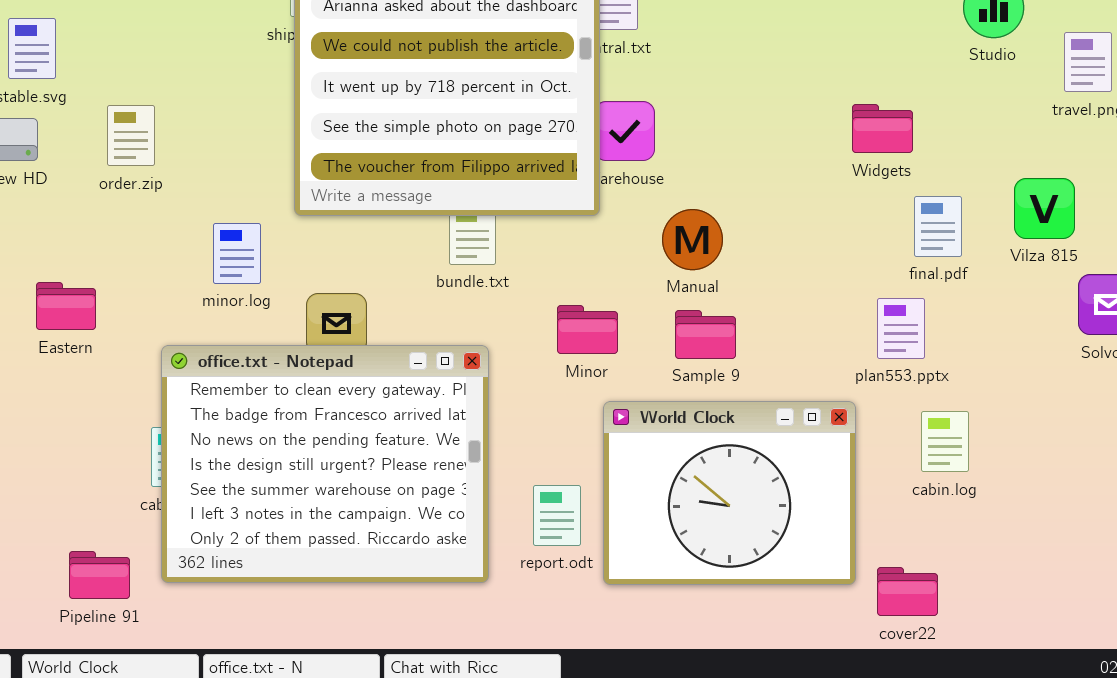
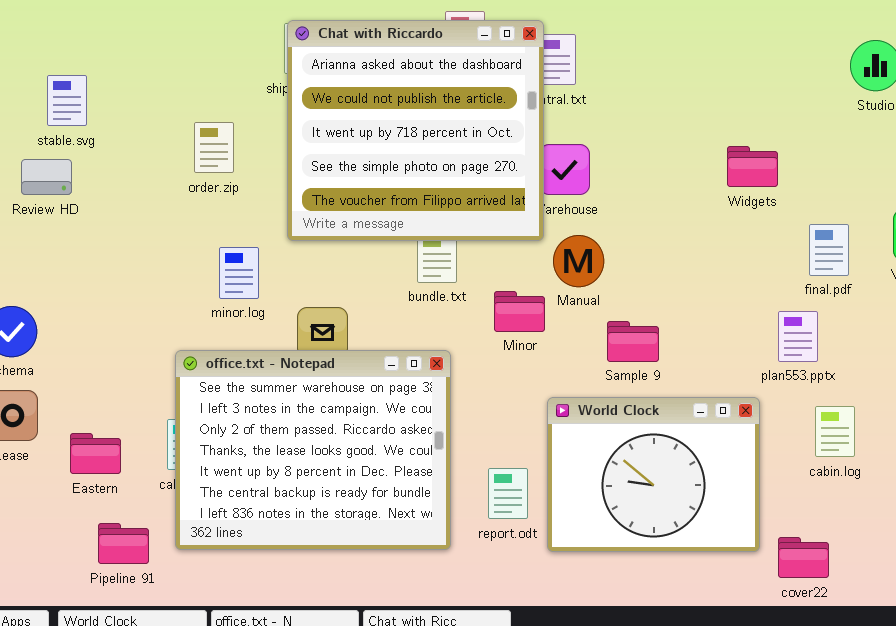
Widgets: [852,104,913,153] -> [727,146,778,187], moved
order.zip: [107,105,155,166] -> [194,122,234,173], moved
Manual: [662,209,723,270] -> [553,235,604,287], moved
Eastern: [36,282,96,330] -> [70,433,121,474], moved
Minor: [557,305,618,354] -> [494,291,545,332], moved
office.txt - Notepad: [161,345,489,583] -> [175,350,451,550], scrolled down 4 rows

